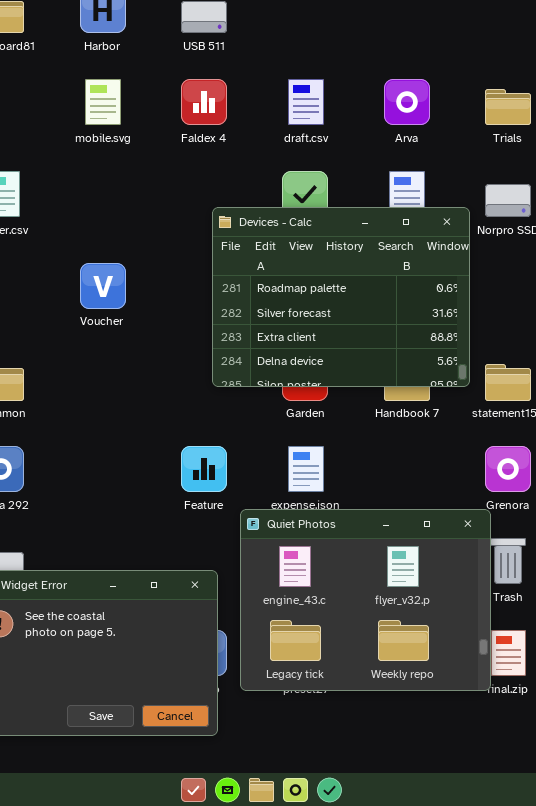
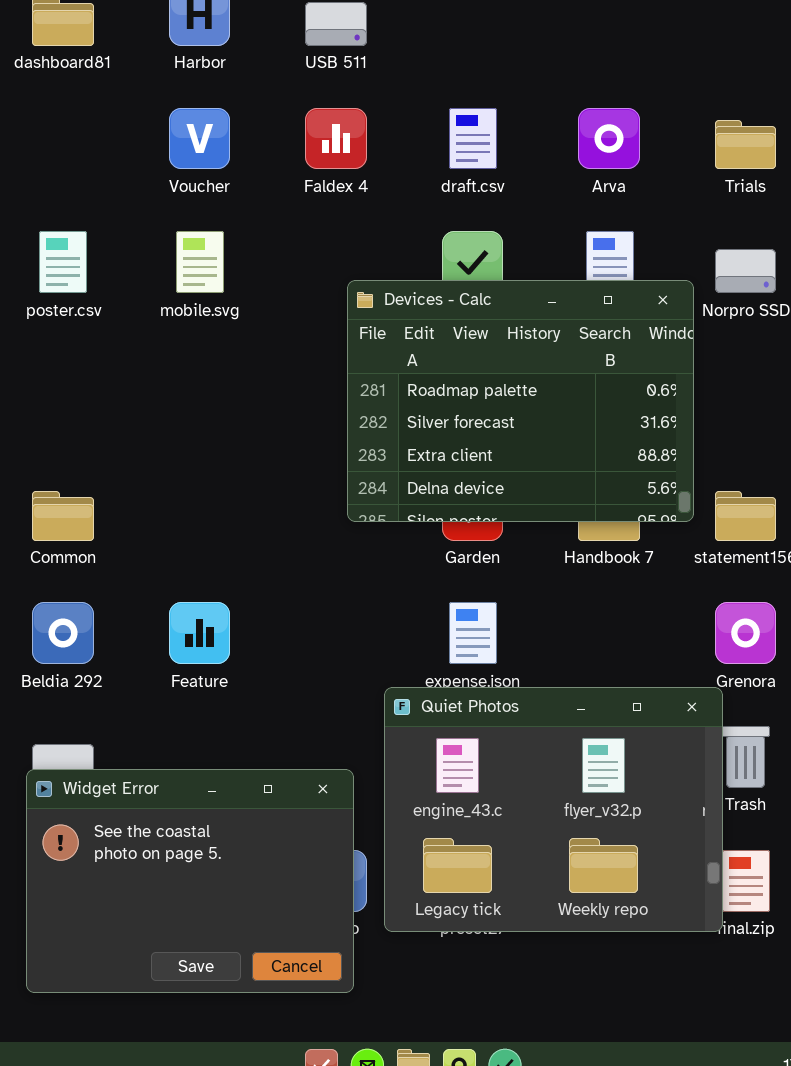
mobile.svg: [85,79,121,125] -> [176,231,224,293], moved
Voucher: [80,263,126,309] -> [169,108,230,169], moved
Feature: [181,446,227,492] -> [169,602,230,664], moved

